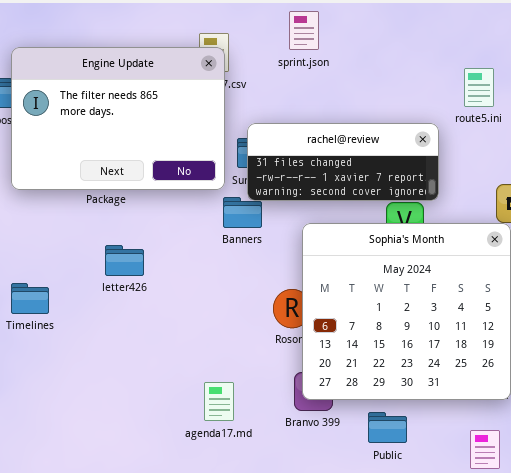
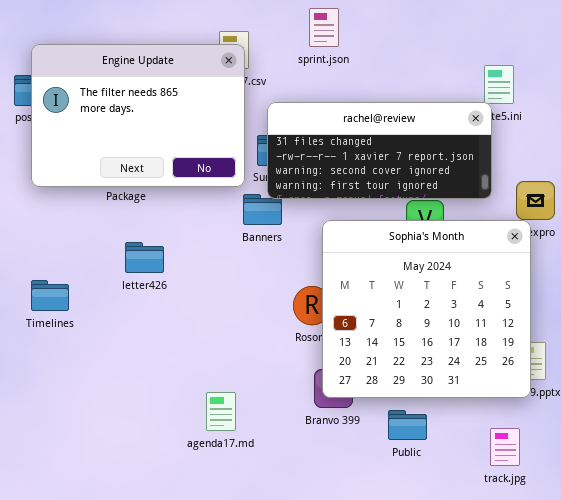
rachel@review: [247,123,439,201] -> [267,102,492,199], resized
agenda17.md: [204,382,234,421] -> [206,392,236,431], moved

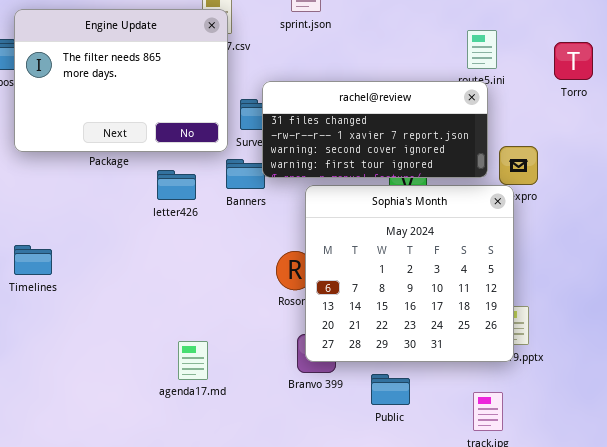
rachel@review: [267,102,492,199] -> [262,81,488,178], moved
letter426: [125,242,164,273] -> [157,170,196,200], moved
agenda17.md: [206,392,236,431] -> [178,341,208,380], moved

